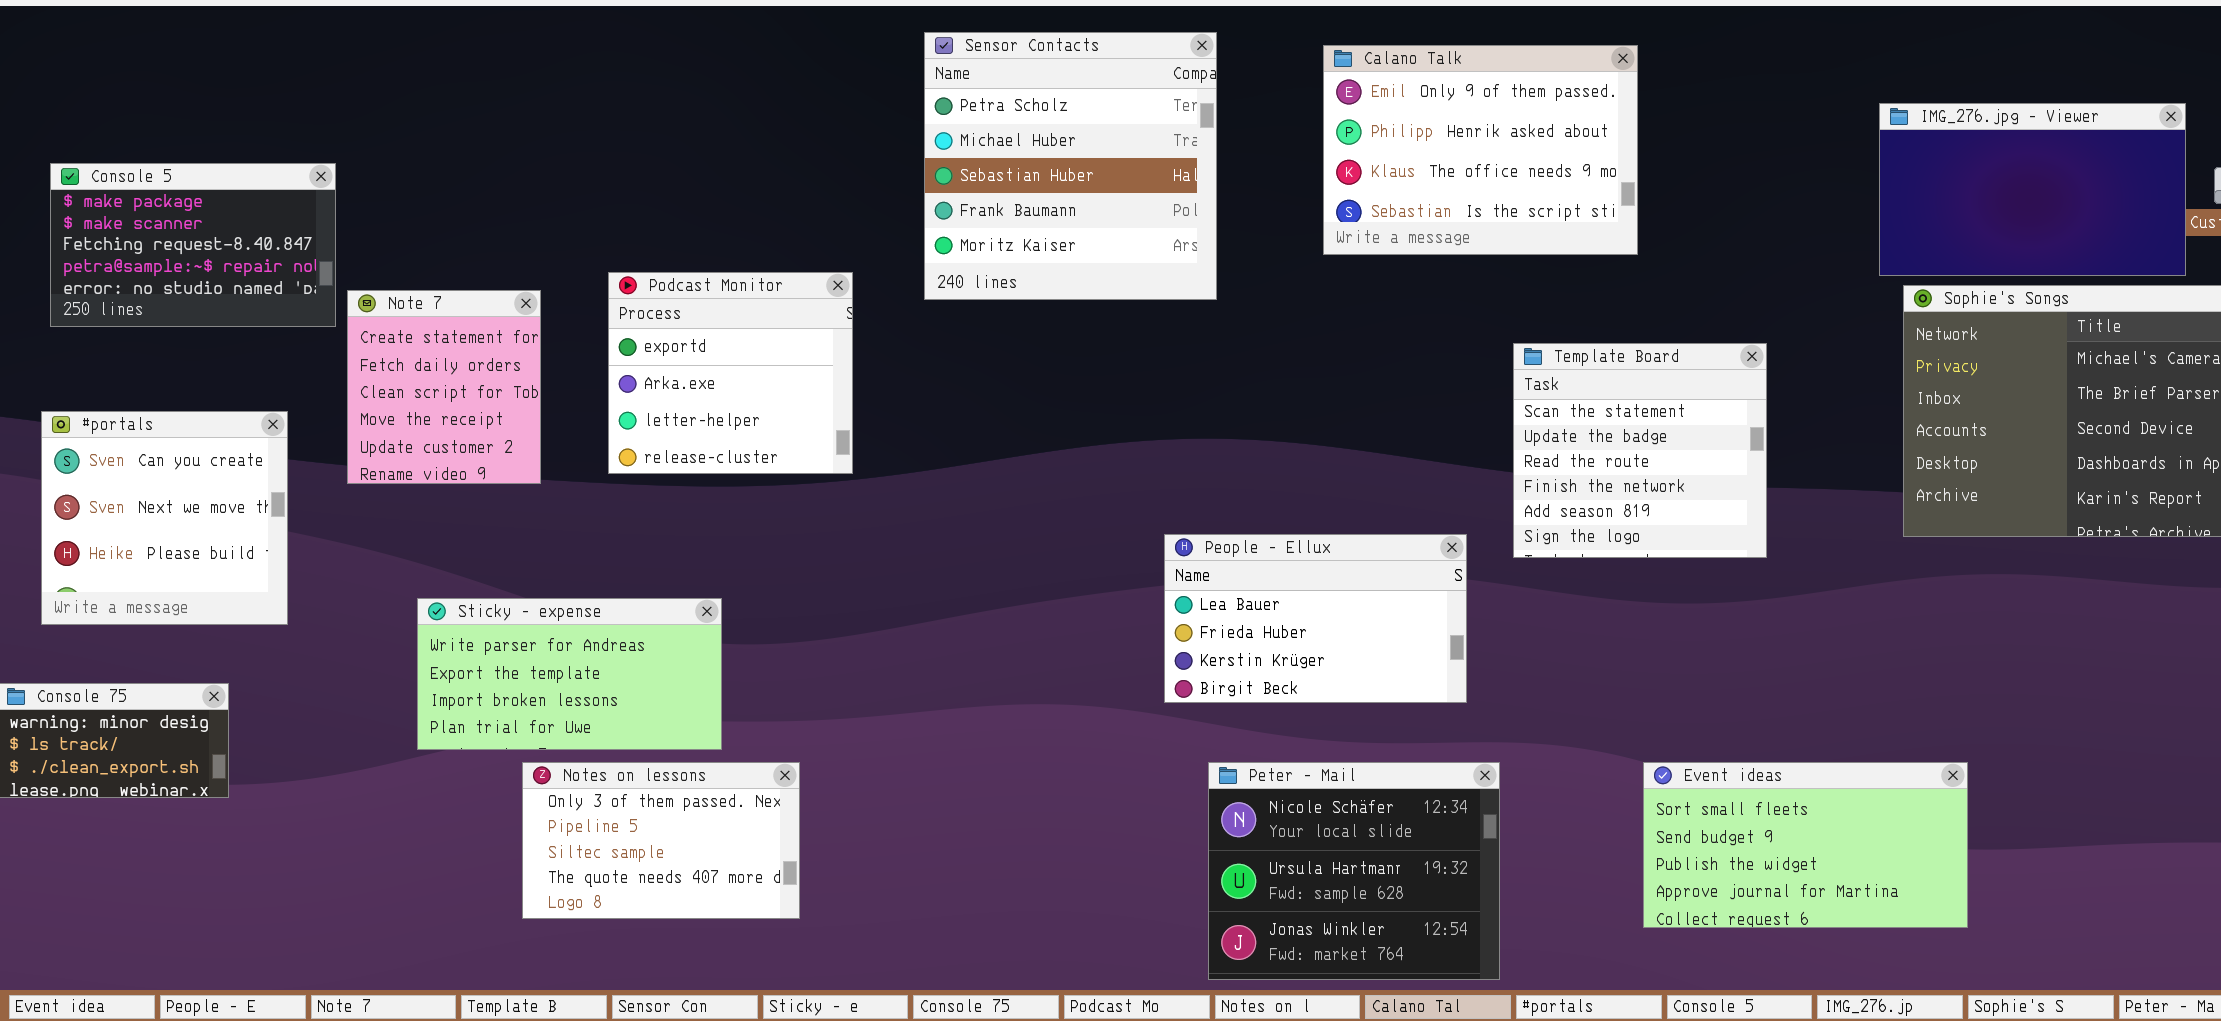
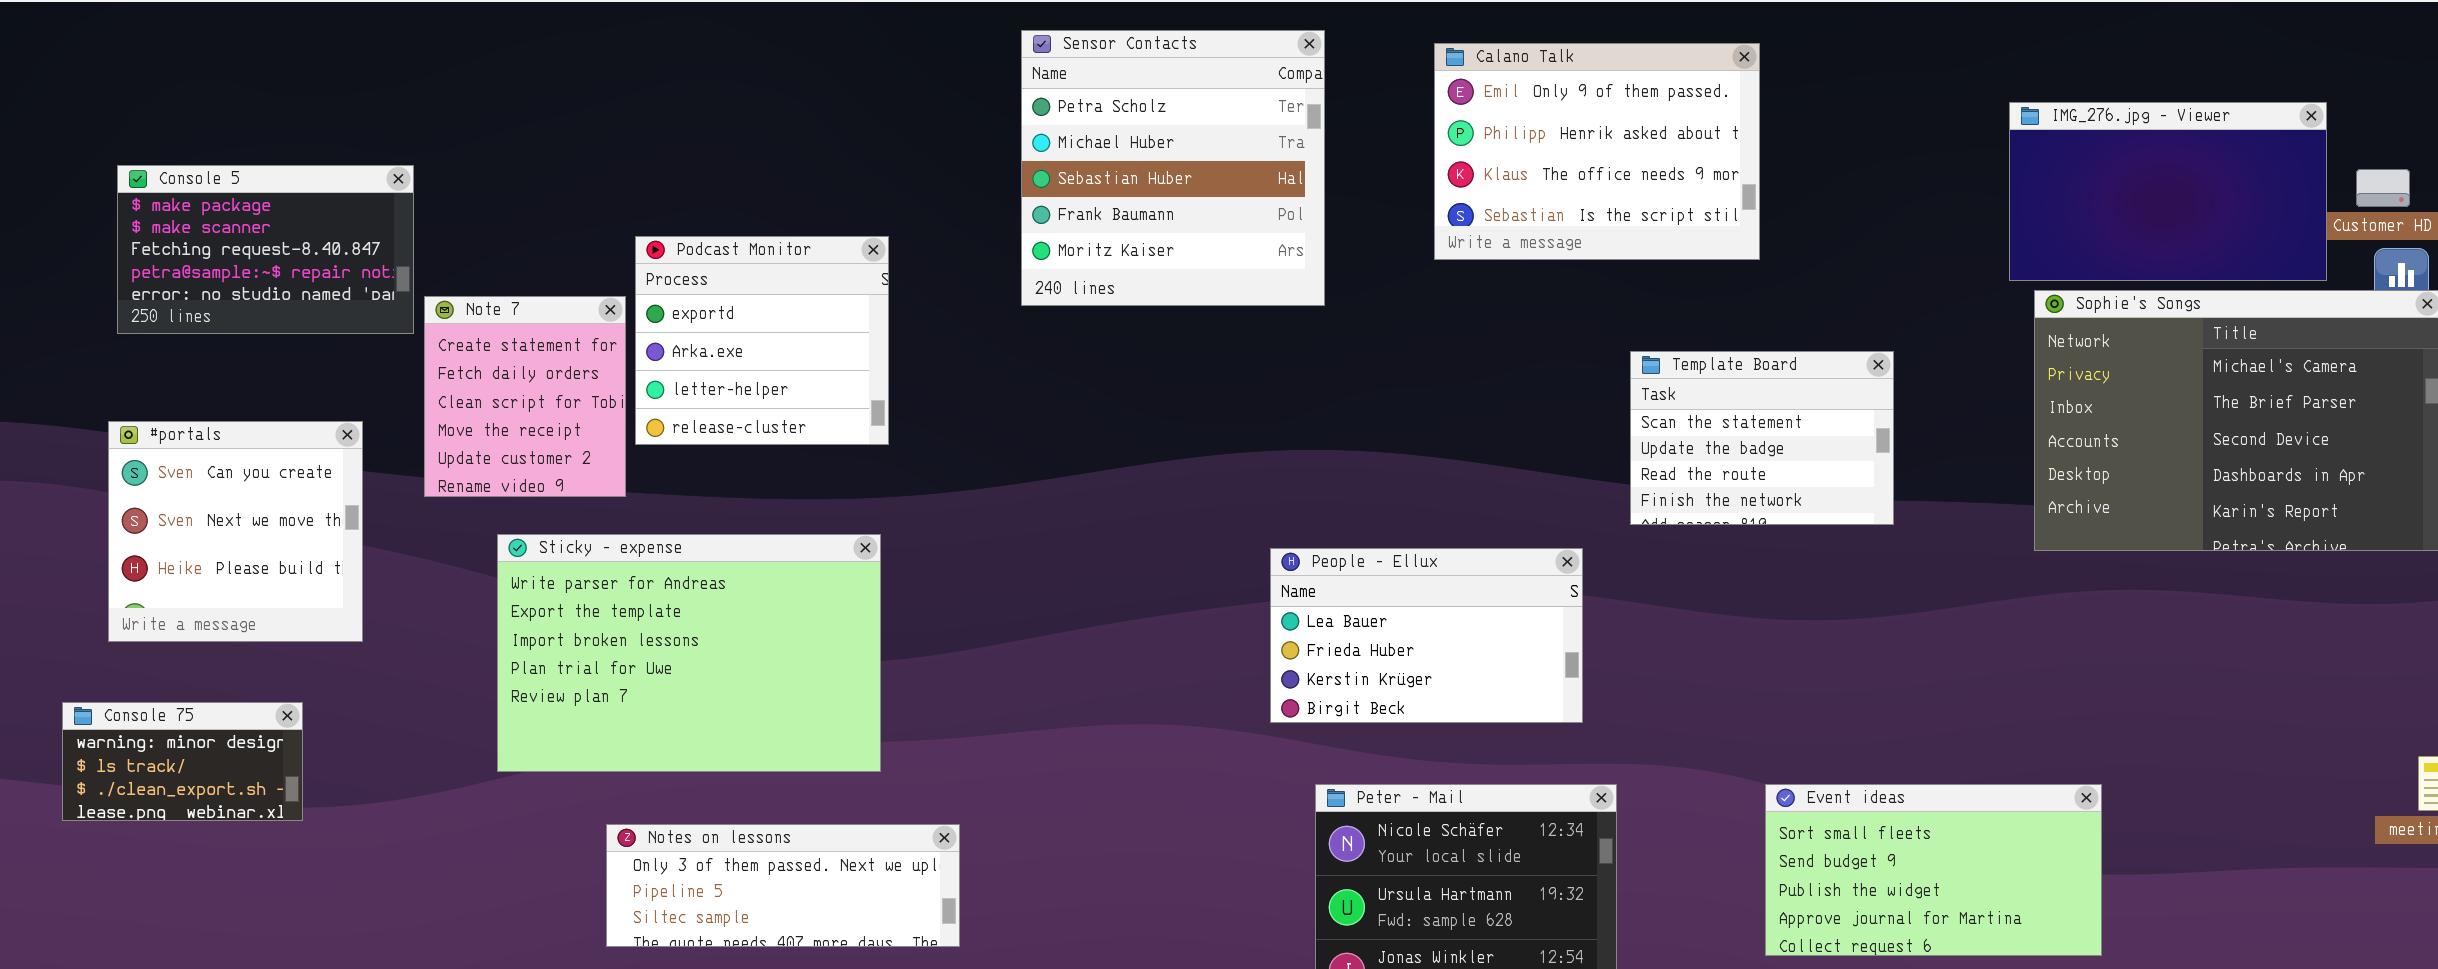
Podcast Monitor: [608,272,853,474] -> [635,236,889,445], moved
Template Board: [1513,343,1767,558] -> [1630,351,1894,525], resized
Sticky - expense: [417,598,722,750] -> [497,534,881,772], resized
Notes on lessons: [522,762,800,919] -> [606,824,960,947], resized

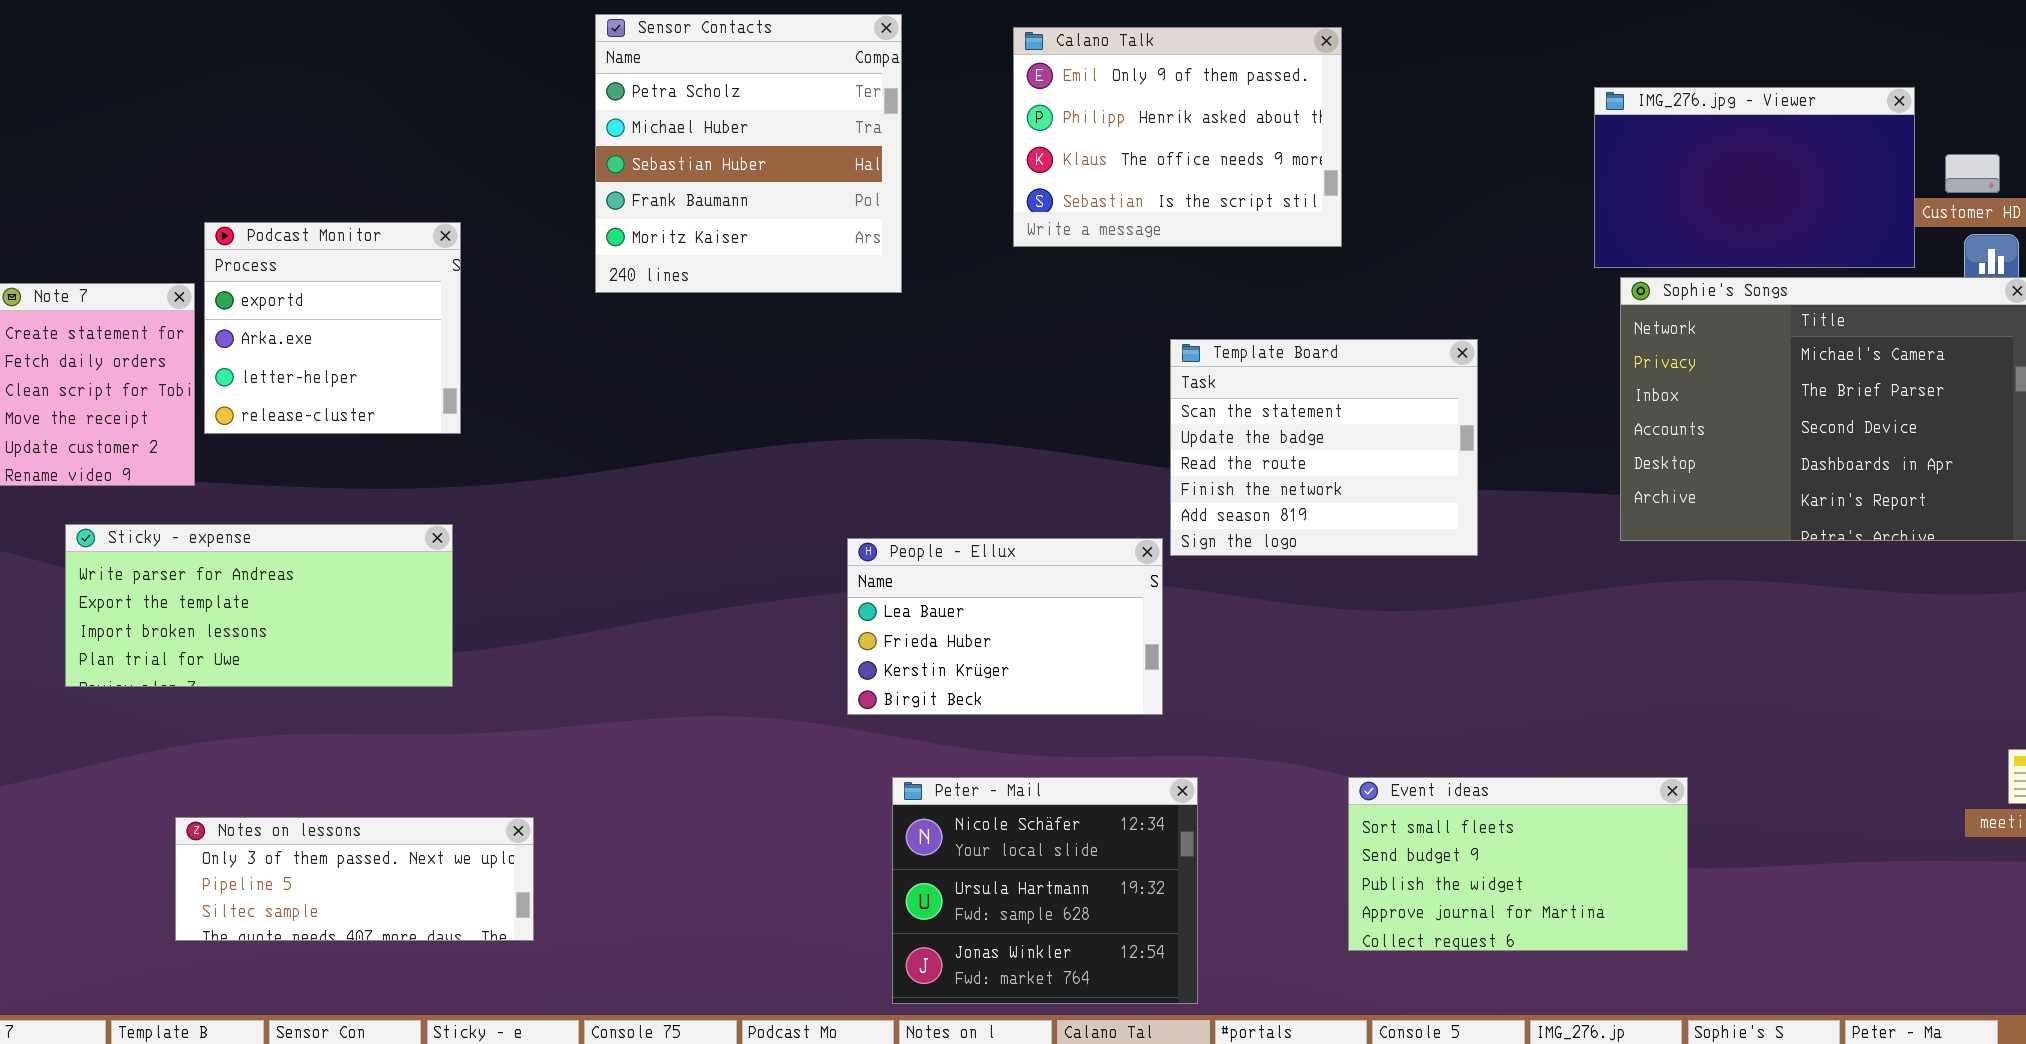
Template Board: [1630,351,1894,525] -> [1170,339,1478,556], resized
Sticky - expense: [497,534,881,772] -> [65,524,453,687], resized

